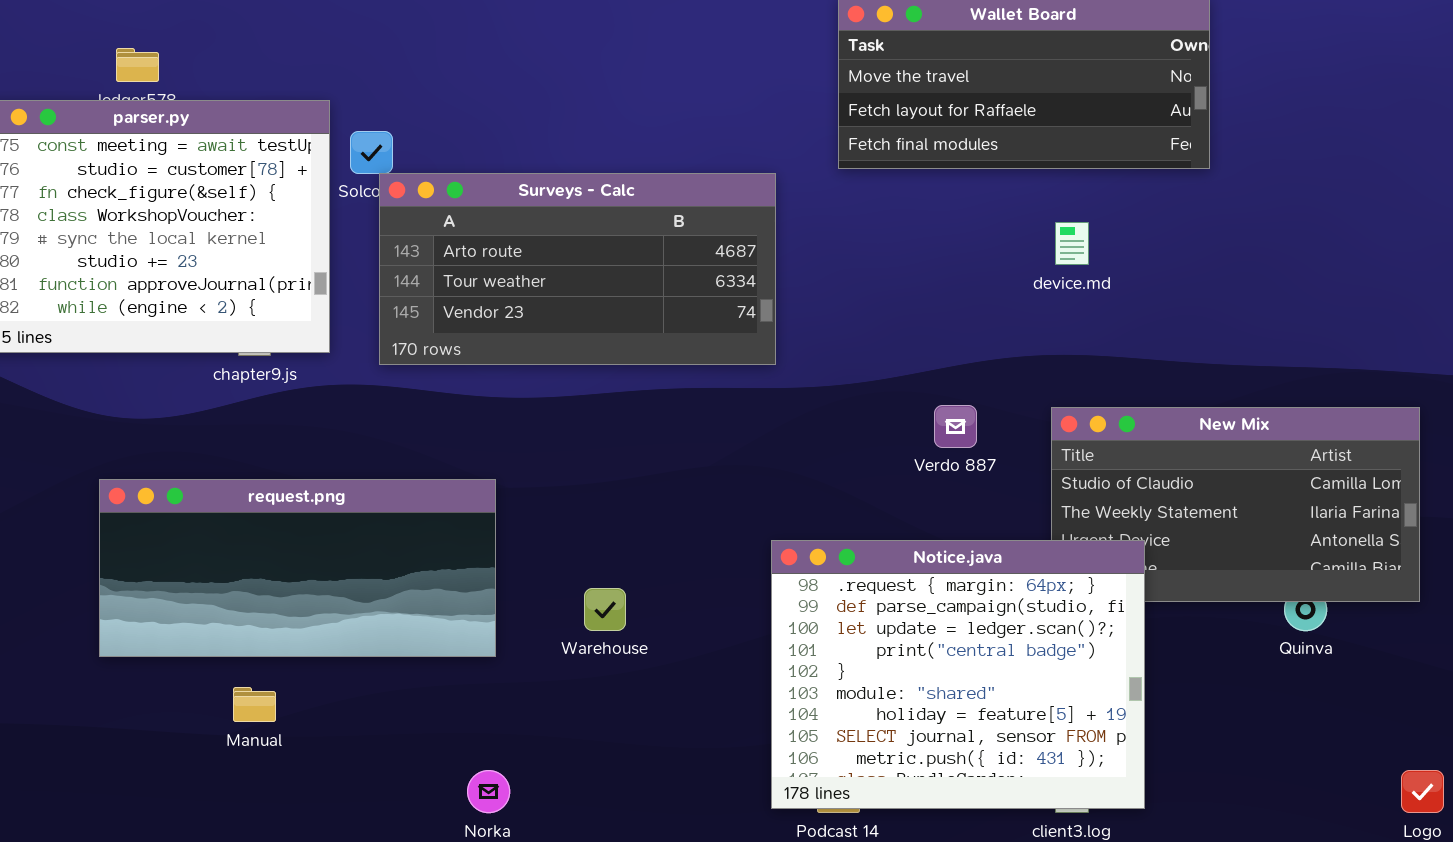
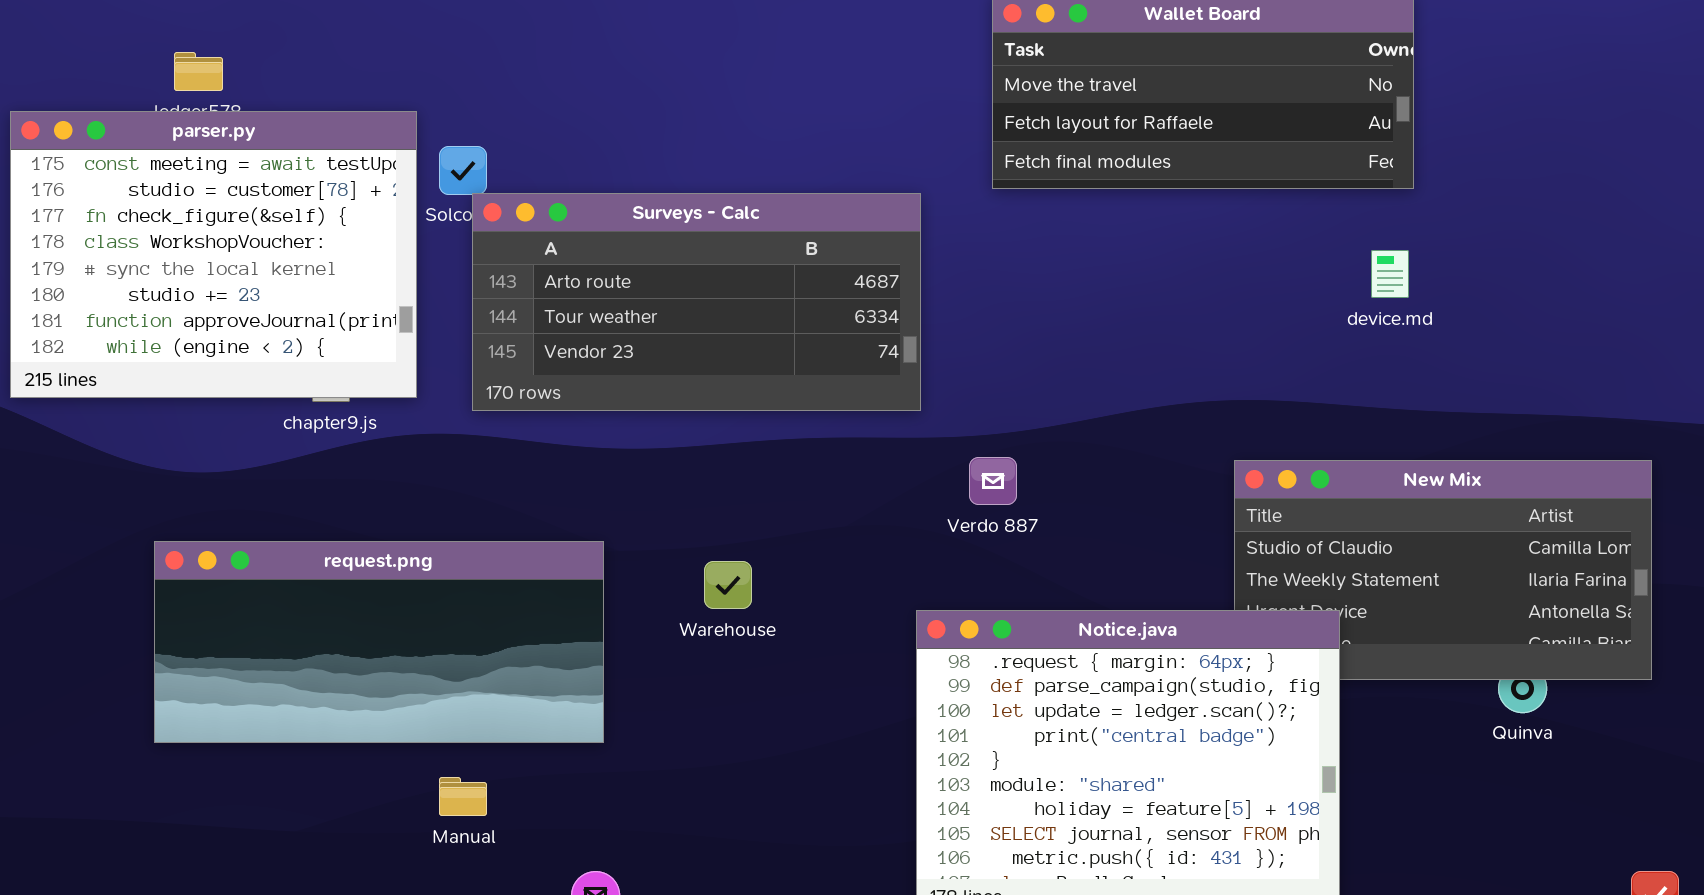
device.md: [1055,222,1089,265] -> [1371,250,1409,298], moved
Verdo 887: [934,405,977,448] -> [969,457,1017,505], moved
Warehouse: [584,588,626,631] -> [704,561,752,609], moved
Manual: [233,687,276,722] -> [439,777,487,816], moved

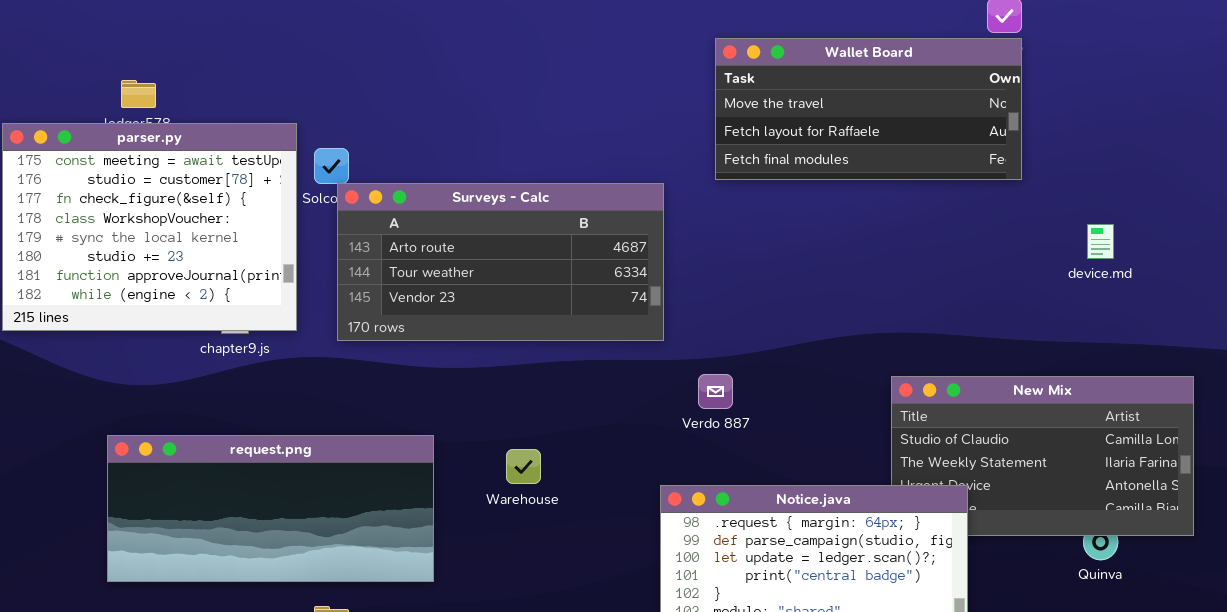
device.md: [1371,250,1409,298] -> [1087,224,1114,259], moved

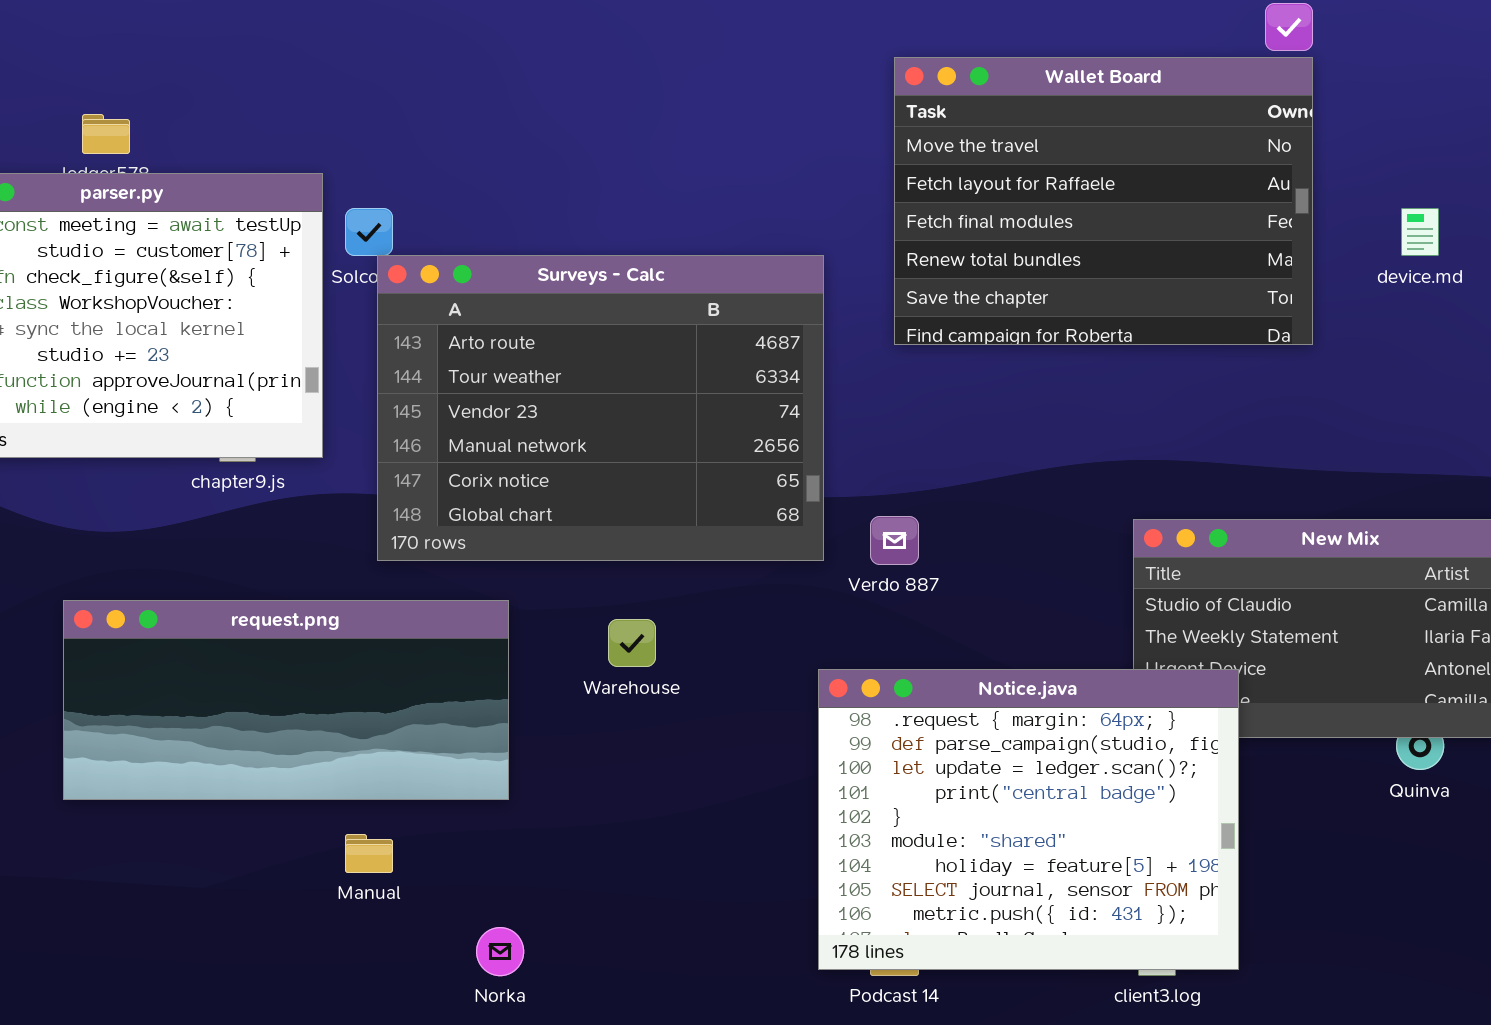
Wallet Board: [715,38,1022,180] -> [894,57,1313,345], resized
Surveys - Calc: [337,183,664,341] -> [377,255,824,561], resized
device.md: [1087,224,1114,259] -> [1401,208,1439,256], moved

